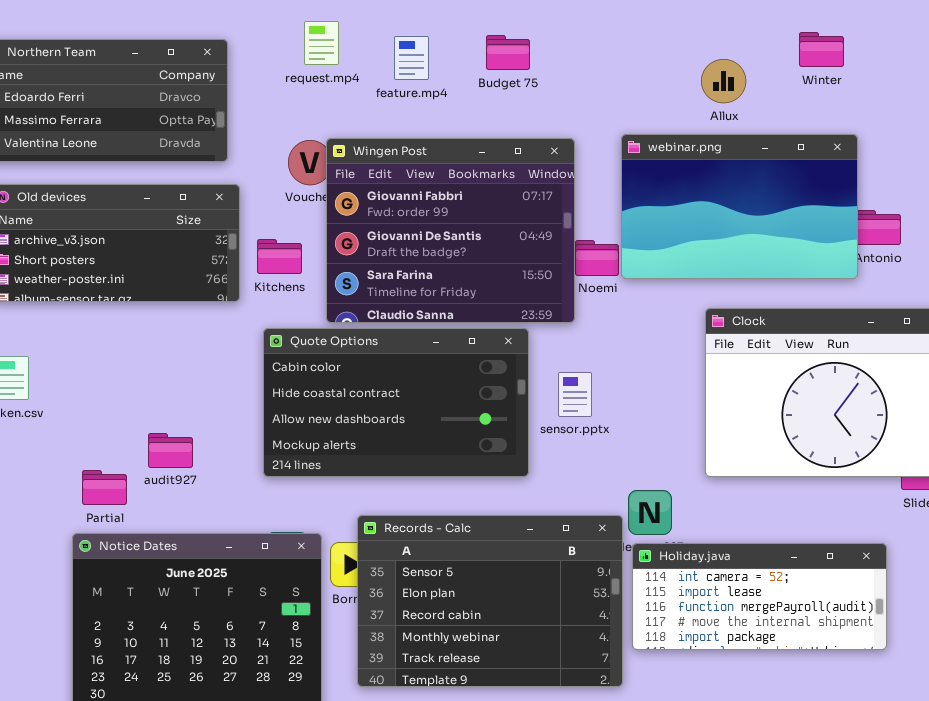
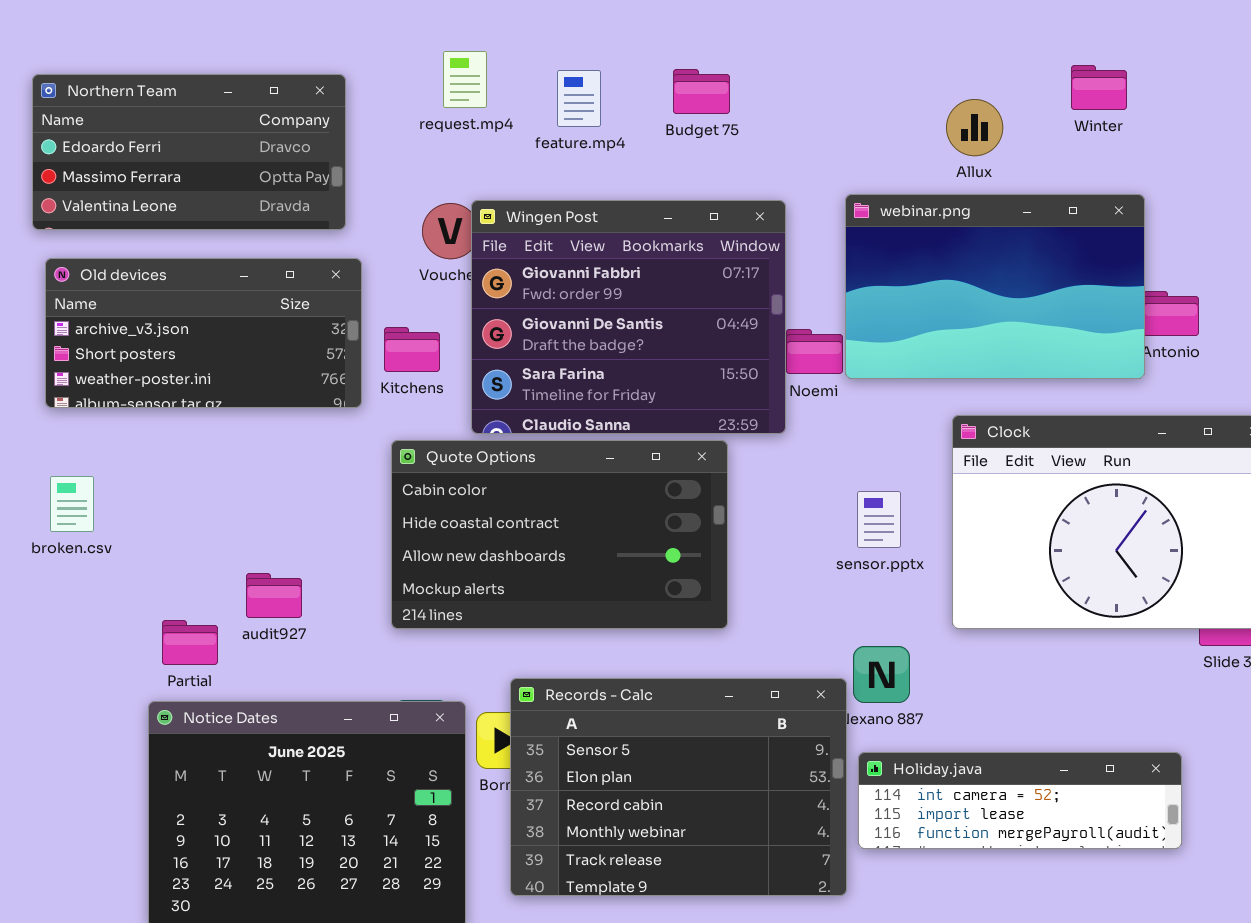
sensor.pptx: [558,372,592,417] -> [857,491,901,548], moved
Holiday.java: [632,543,887,650] -> [858,752,1182,849], resized

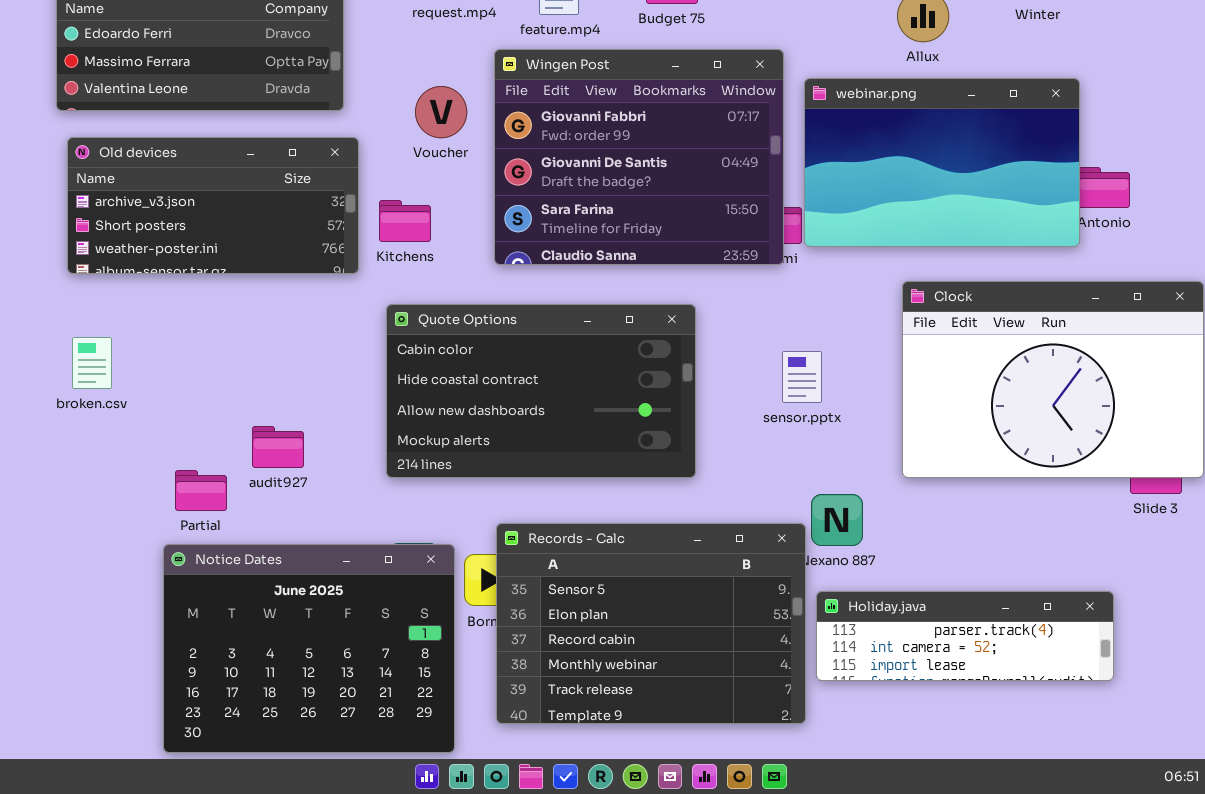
Wingen Post: [471,200,786,434] -> [494,49,784,265], moved
sensor.pptx: [857,491,901,548] -> [782,351,822,403], moved
Holiday.java: [858,752,1182,849] -> [816,591,1114,681], scrolled up 1 row

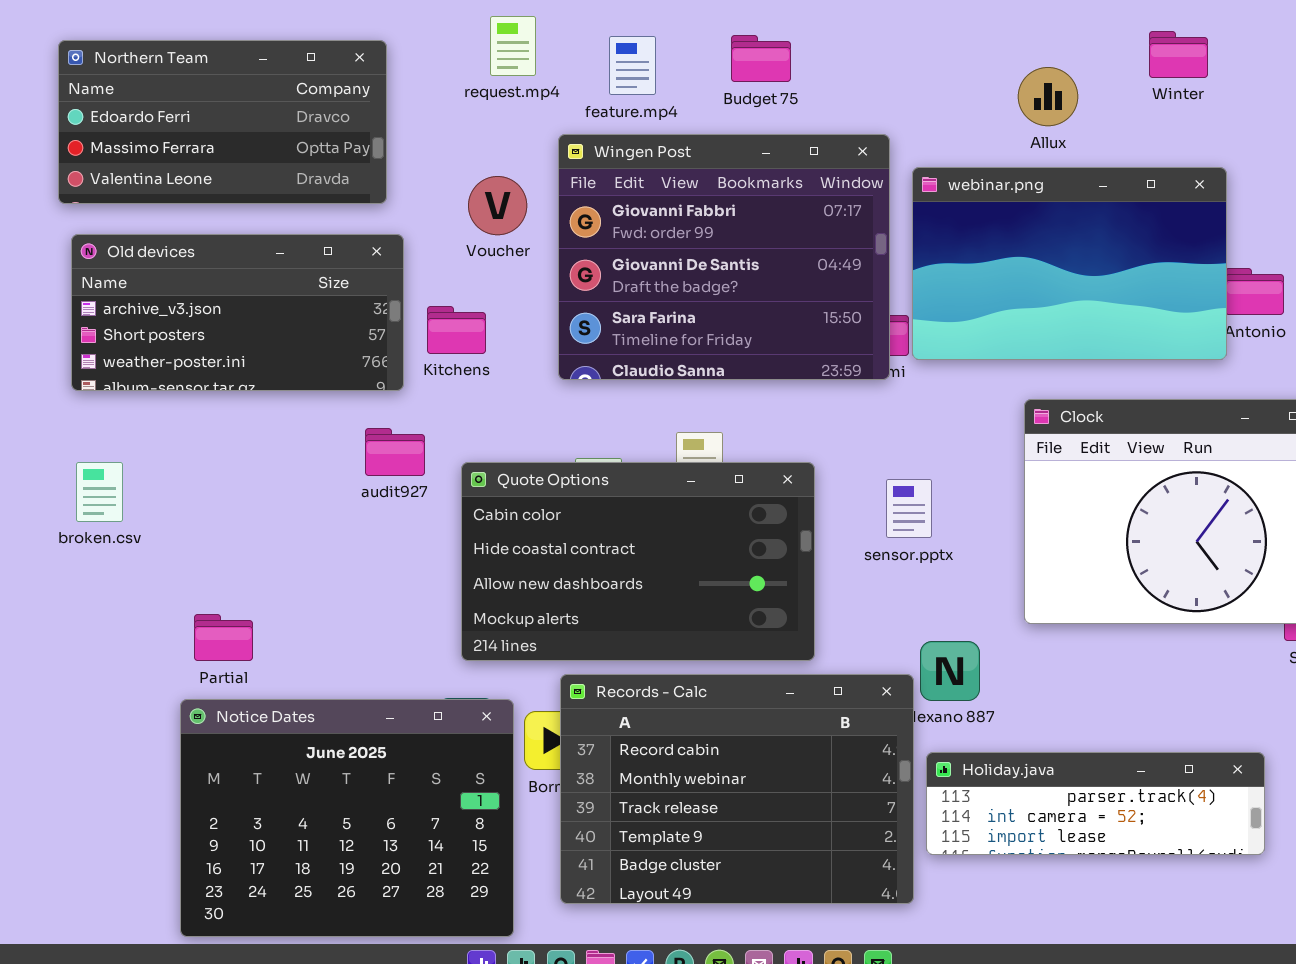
Quote Options: [386,304,696,478] -> [461,462,815,661], moved
audit927: [252,426,304,468] -> [365,428,425,476], moved
Records - Calc: [496,523,806,724] -> [560,674,914,904], scrolled down 2 rows

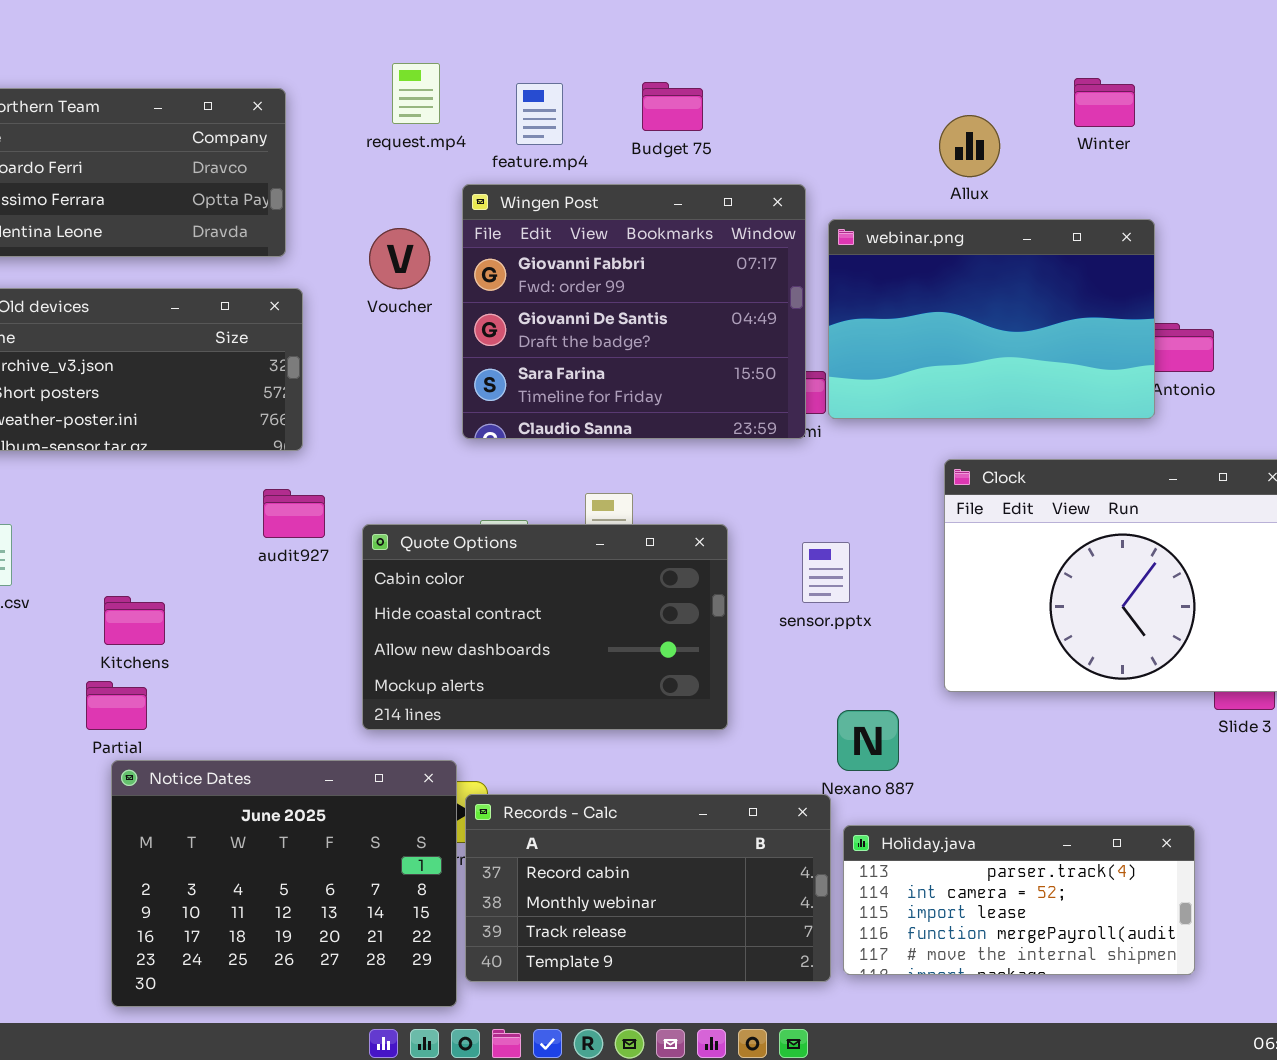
Kitchens: [427,306,486,354] -> [104,596,165,645], moved
Records - Calc: [560,674,914,904] -> [465,794,831,982], resized
Notice Dates: [180,699,514,937] -> [111,760,457,1007], moved
Holiday.java: [926,752,1265,855] -> [843,825,1195,975], resized

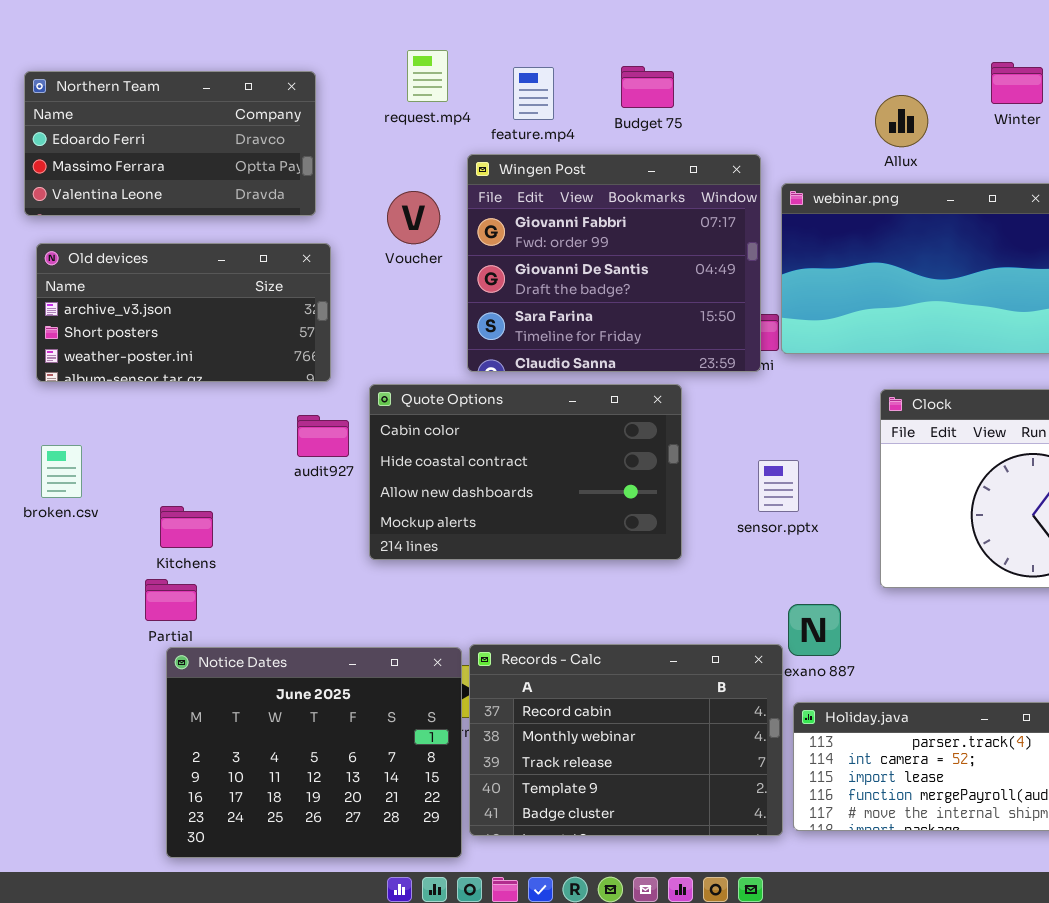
Quote Options: [362,524,728,730] -> [369,384,682,560], moved
Records - Calc: [465,794,831,982] -> [469,644,783,836], resized

